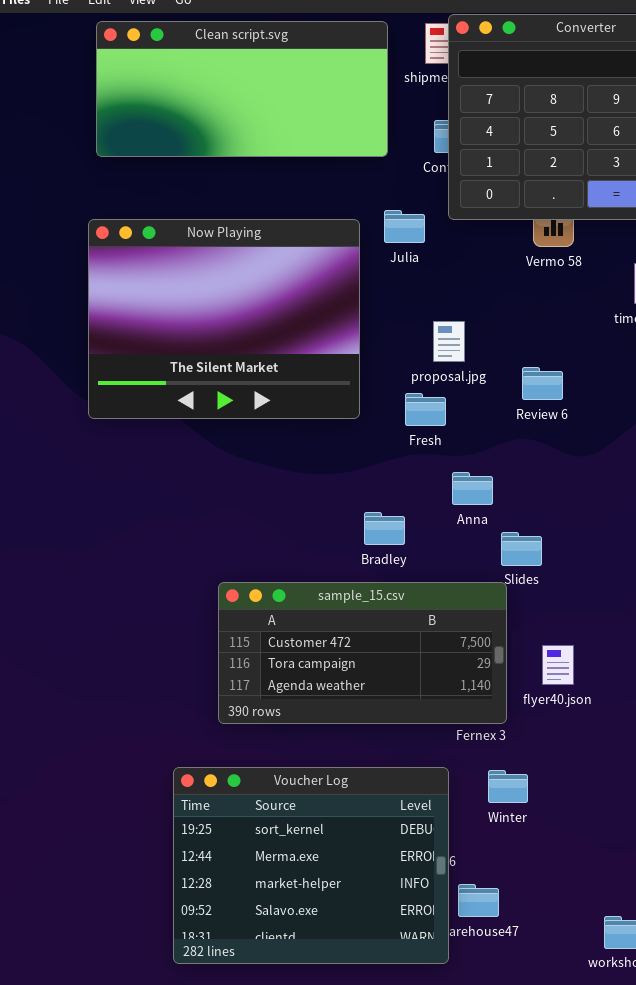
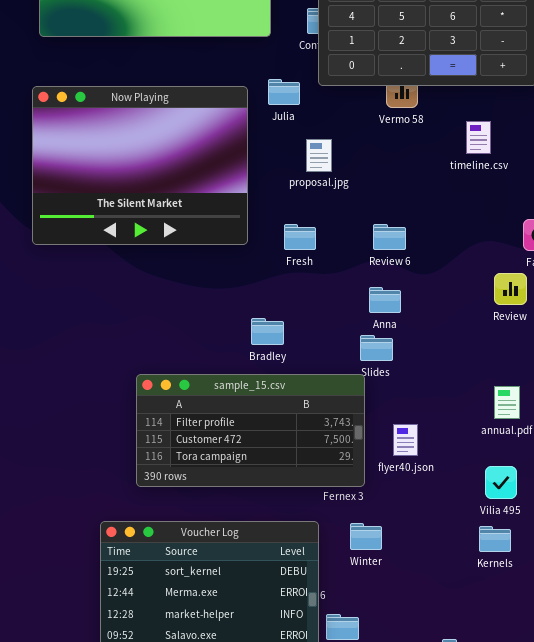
proposal.jpg: [433,321,465,362] -> [306,139,332,172], moved
Review 6: [522,367,563,400] -> [373,224,406,250], moved
Anna: [452,472,493,505] -> [369,287,401,313], moved
sample_15.csv: [218,582,507,724] -> [136,374,365,487], scrolled up 1 row

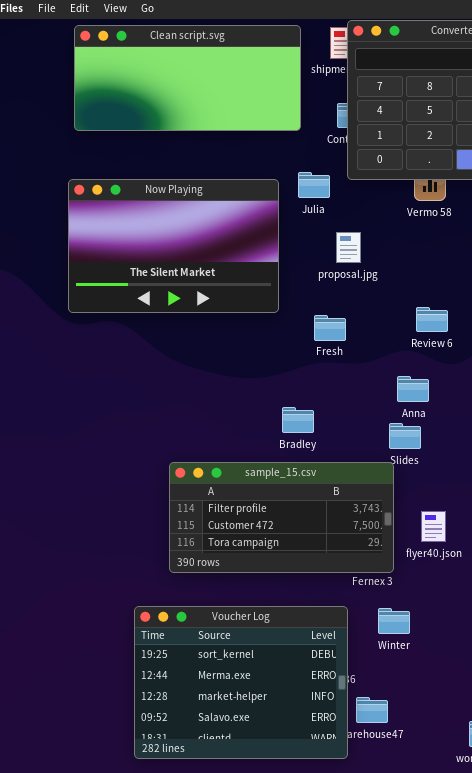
Now Playing: [32,86,248,245] -> [68,179,279,313], resized
Review 6: [373,224,406,250] -> [416,307,448,332], moved

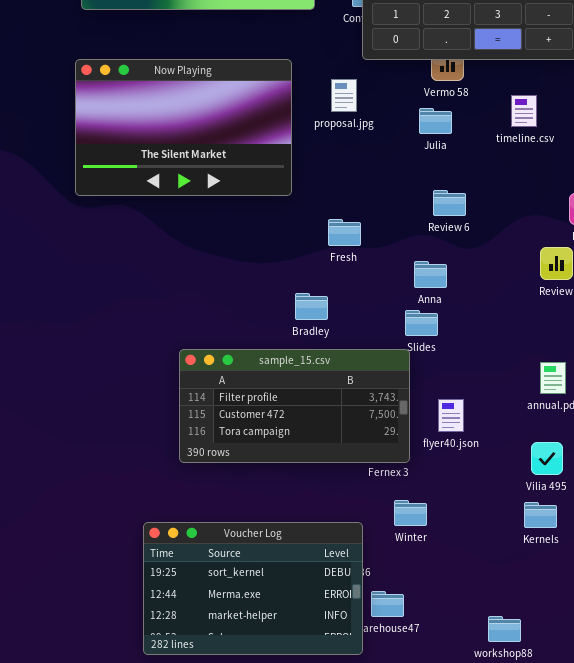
Julia: [298,172,330,198] -> [419,108,452,134], moved
proposal.jpg: [336,232,361,263] -> [331,79,357,112], moved
Fresh: [314,315,346,341] -> [328,219,361,246], moved
Voucher Log: [134,606,348,759] -> [143,522,363,655], resized

